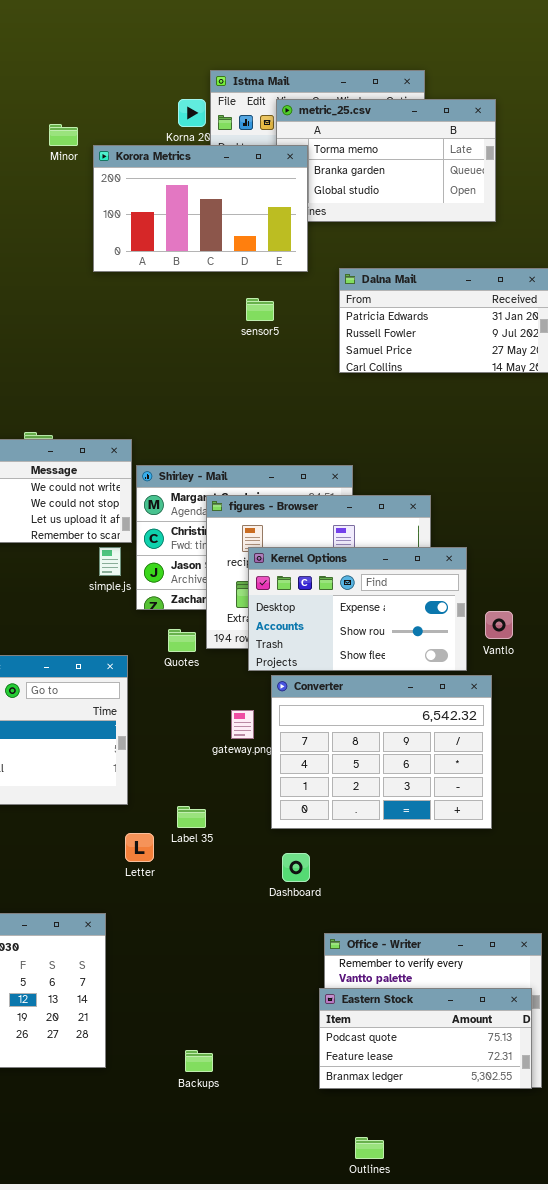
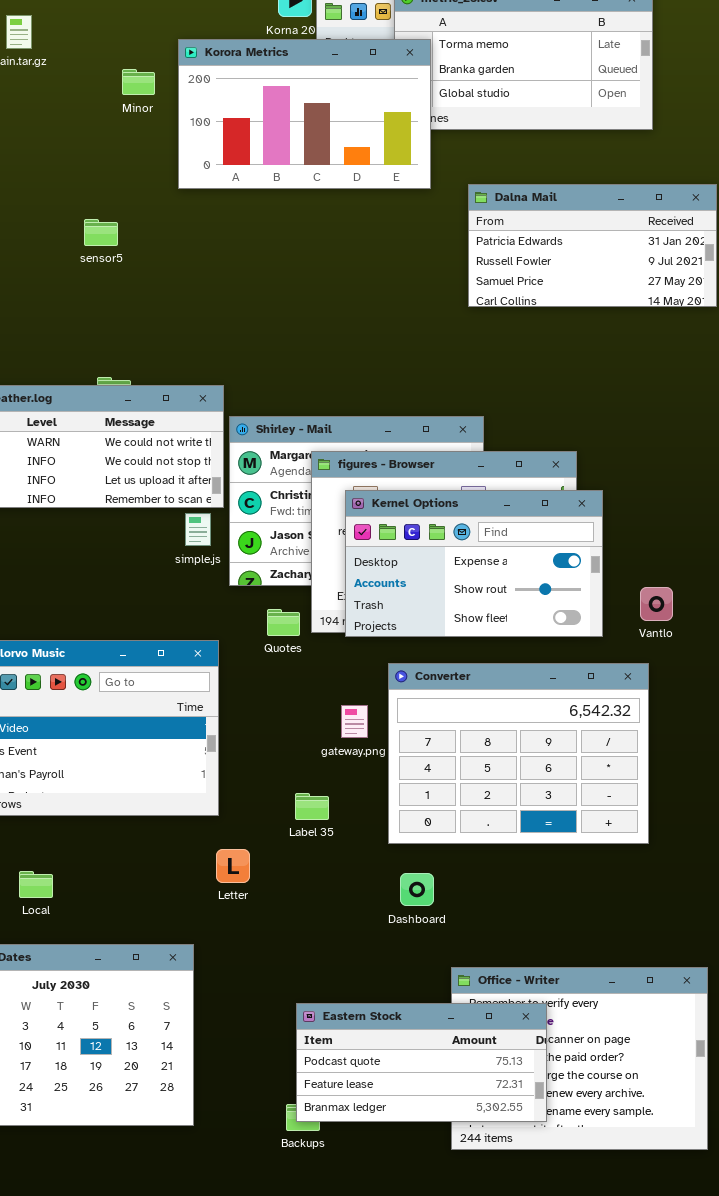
Minor: [49,124,78,146] -> [122,69,155,95], moved
sensor5: [246,298,274,321] -> [84,219,118,246], moved
Kernel Options: [248,547,467,671] -> [345,490,603,637], moved
Label 35: [177,806,206,828] -> [295,793,329,820], moved
Eastern Stock: [319,988,532,1089] -> [296,1003,547,1122], moved

